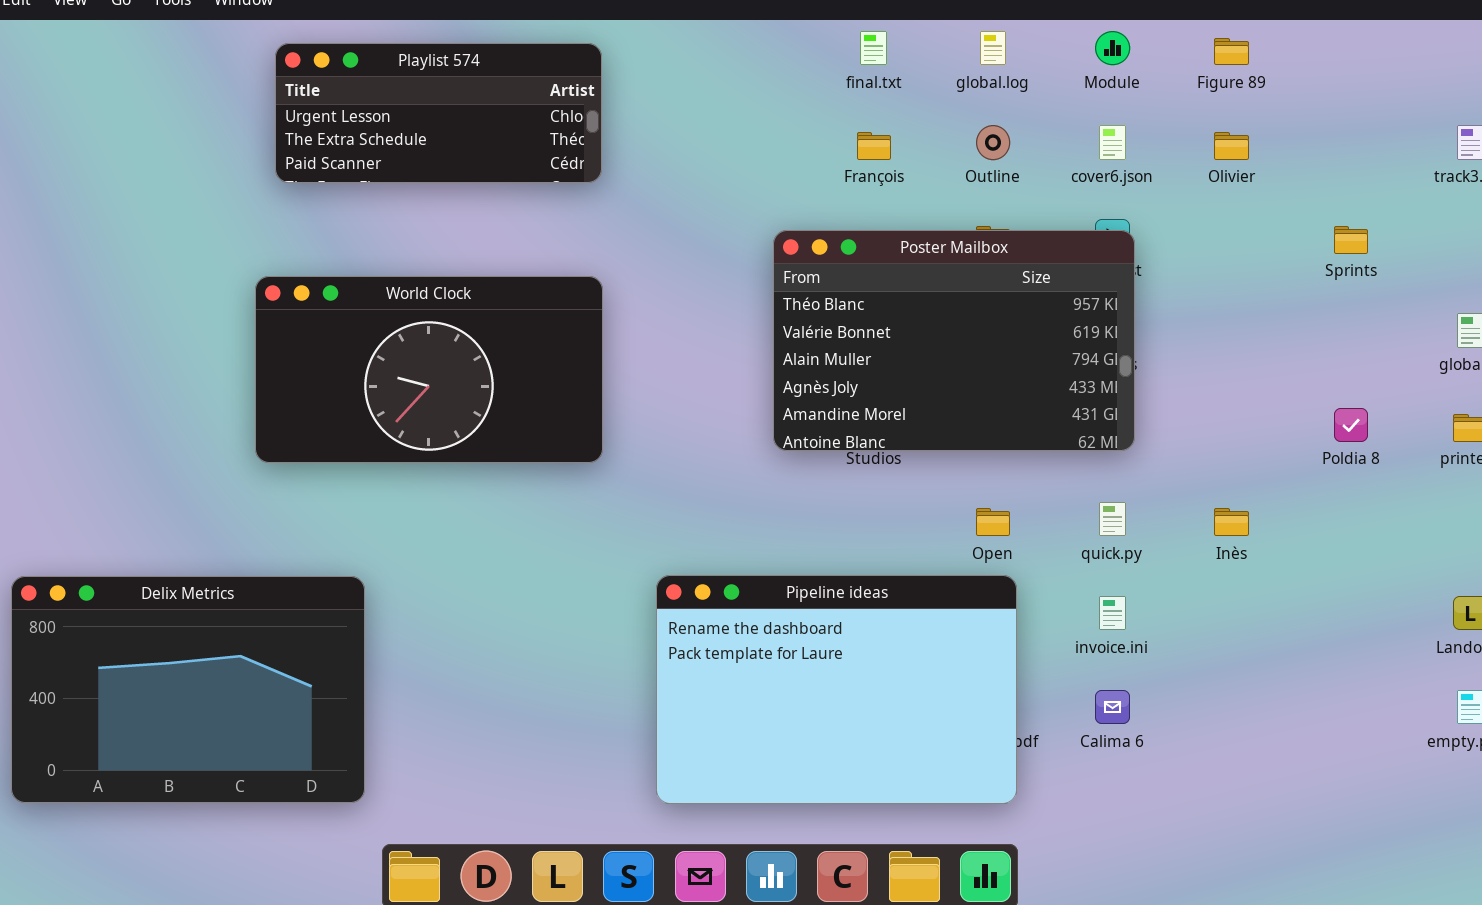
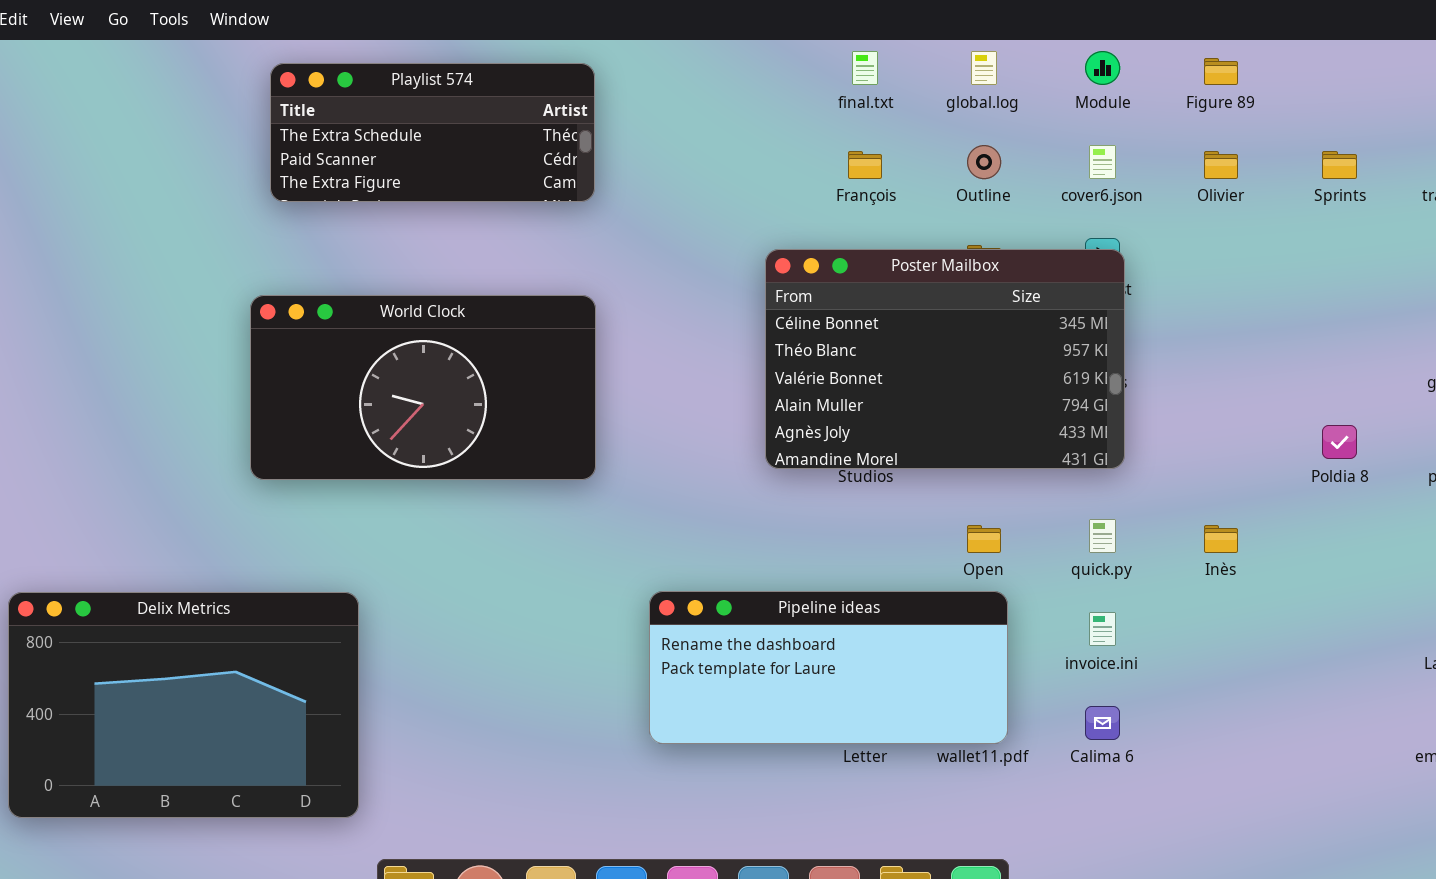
Playlist 574: [275,43,602,183] -> [270,63,595,202], scrolled down 1 row
Sprints: [1334,226,1368,254] -> [1322,151,1357,179], moved
Poster Mailbox: [773,230,1135,451] -> [765,249,1125,469], scrolled up 1 row
Pipeline ideas: [656,575,1017,804] -> [649,591,1008,744], resized

